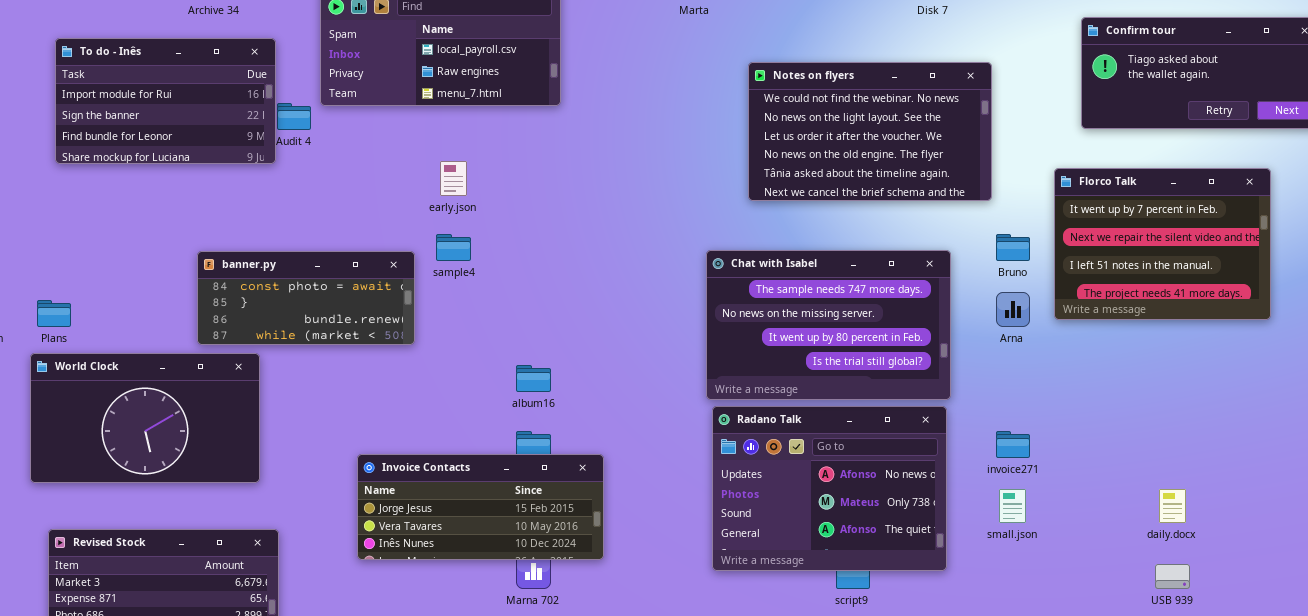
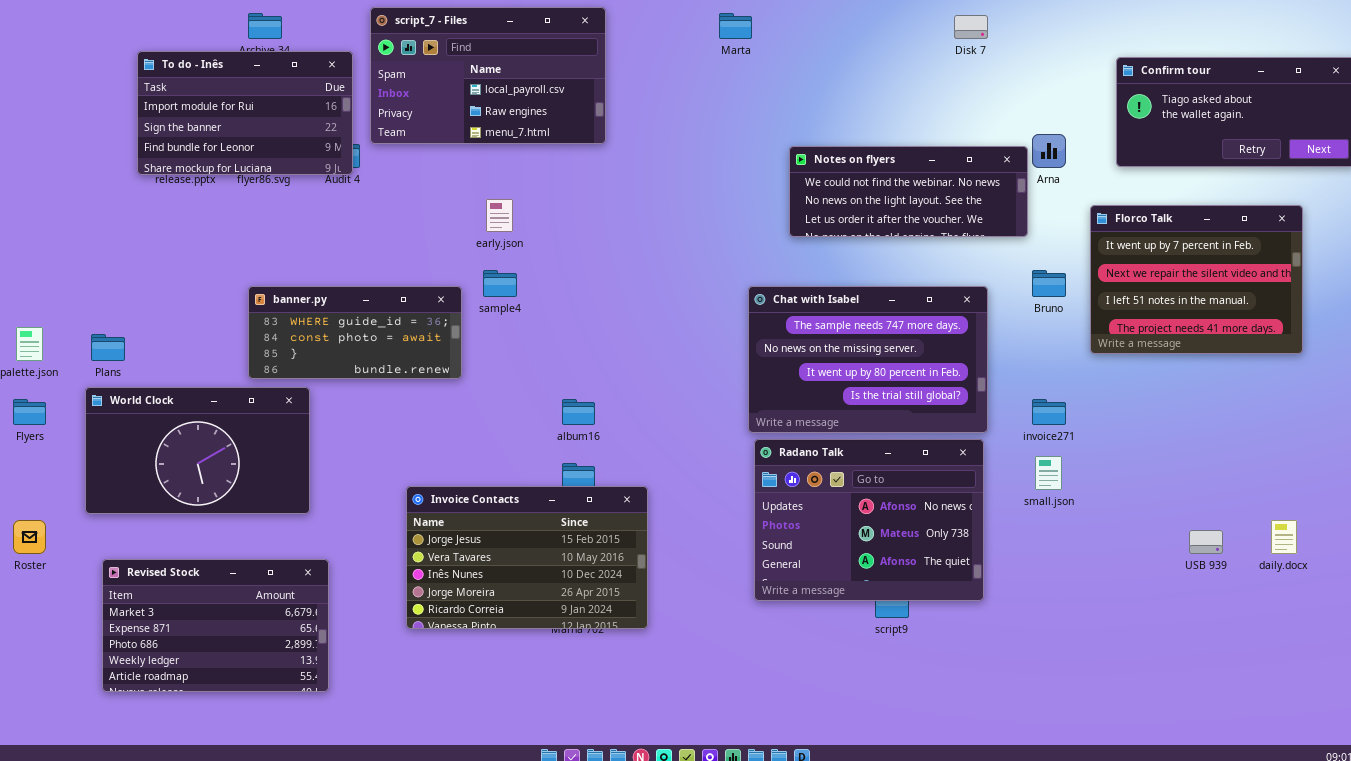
To do - Inês: [55,38,276,164] -> [137,51,353,175], moved
Notes on flyers: [748,62,992,201] -> [789,146,1028,237], resized
banner.py: [197,251,415,345] -> [248,286,462,379], scrolled up 1 row
Arna: [996,292,1030,327] -> [1032,134,1066,168], moved
invoice271: [996,431,1030,458] -> [1032,399,1066,425], moved
Invoice Contacts: [357,454,604,560] -> [406,486,648,629], resized
small.json: [999,489,1026,523] -> [1035,456,1062,490], moved
daily.docx: [1159,489,1186,523] -> [1271,520,1297,554], moved
USB 939: [1155,564,1190,589] -> [1189,530,1223,554], moved

